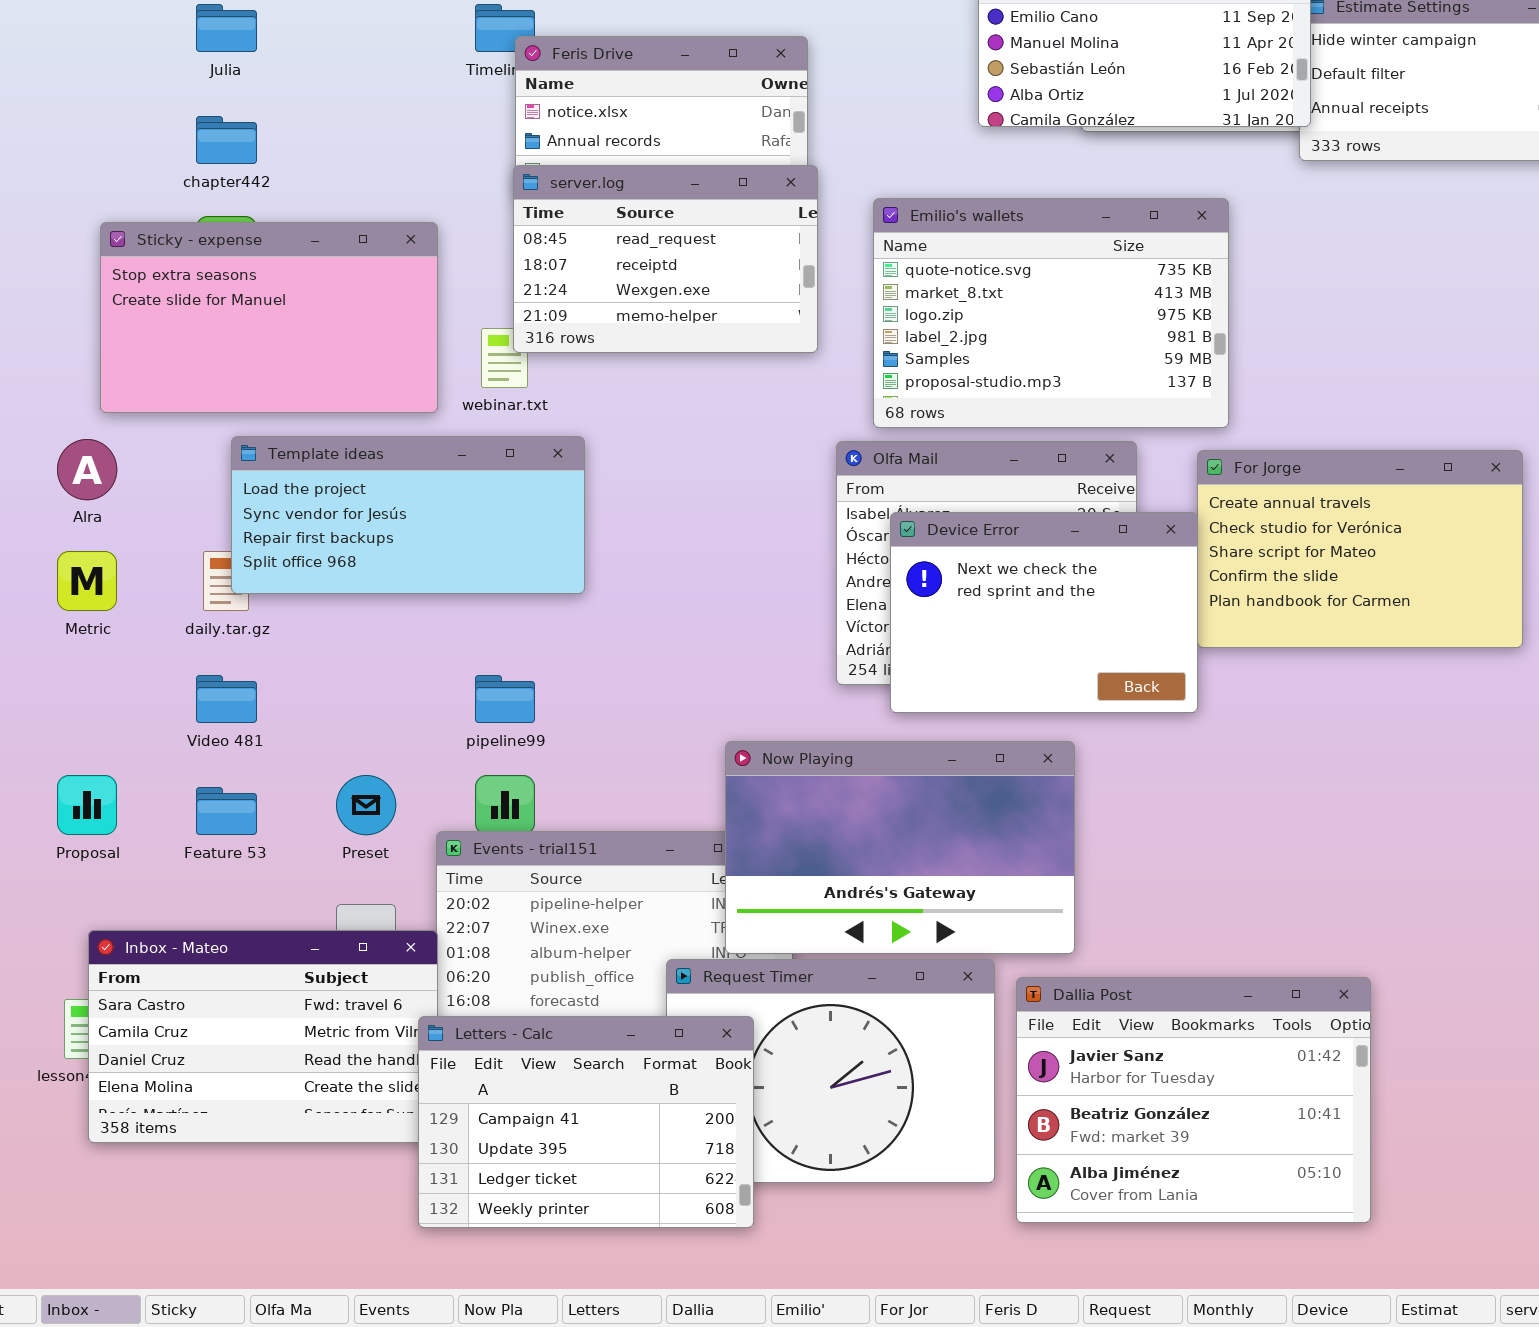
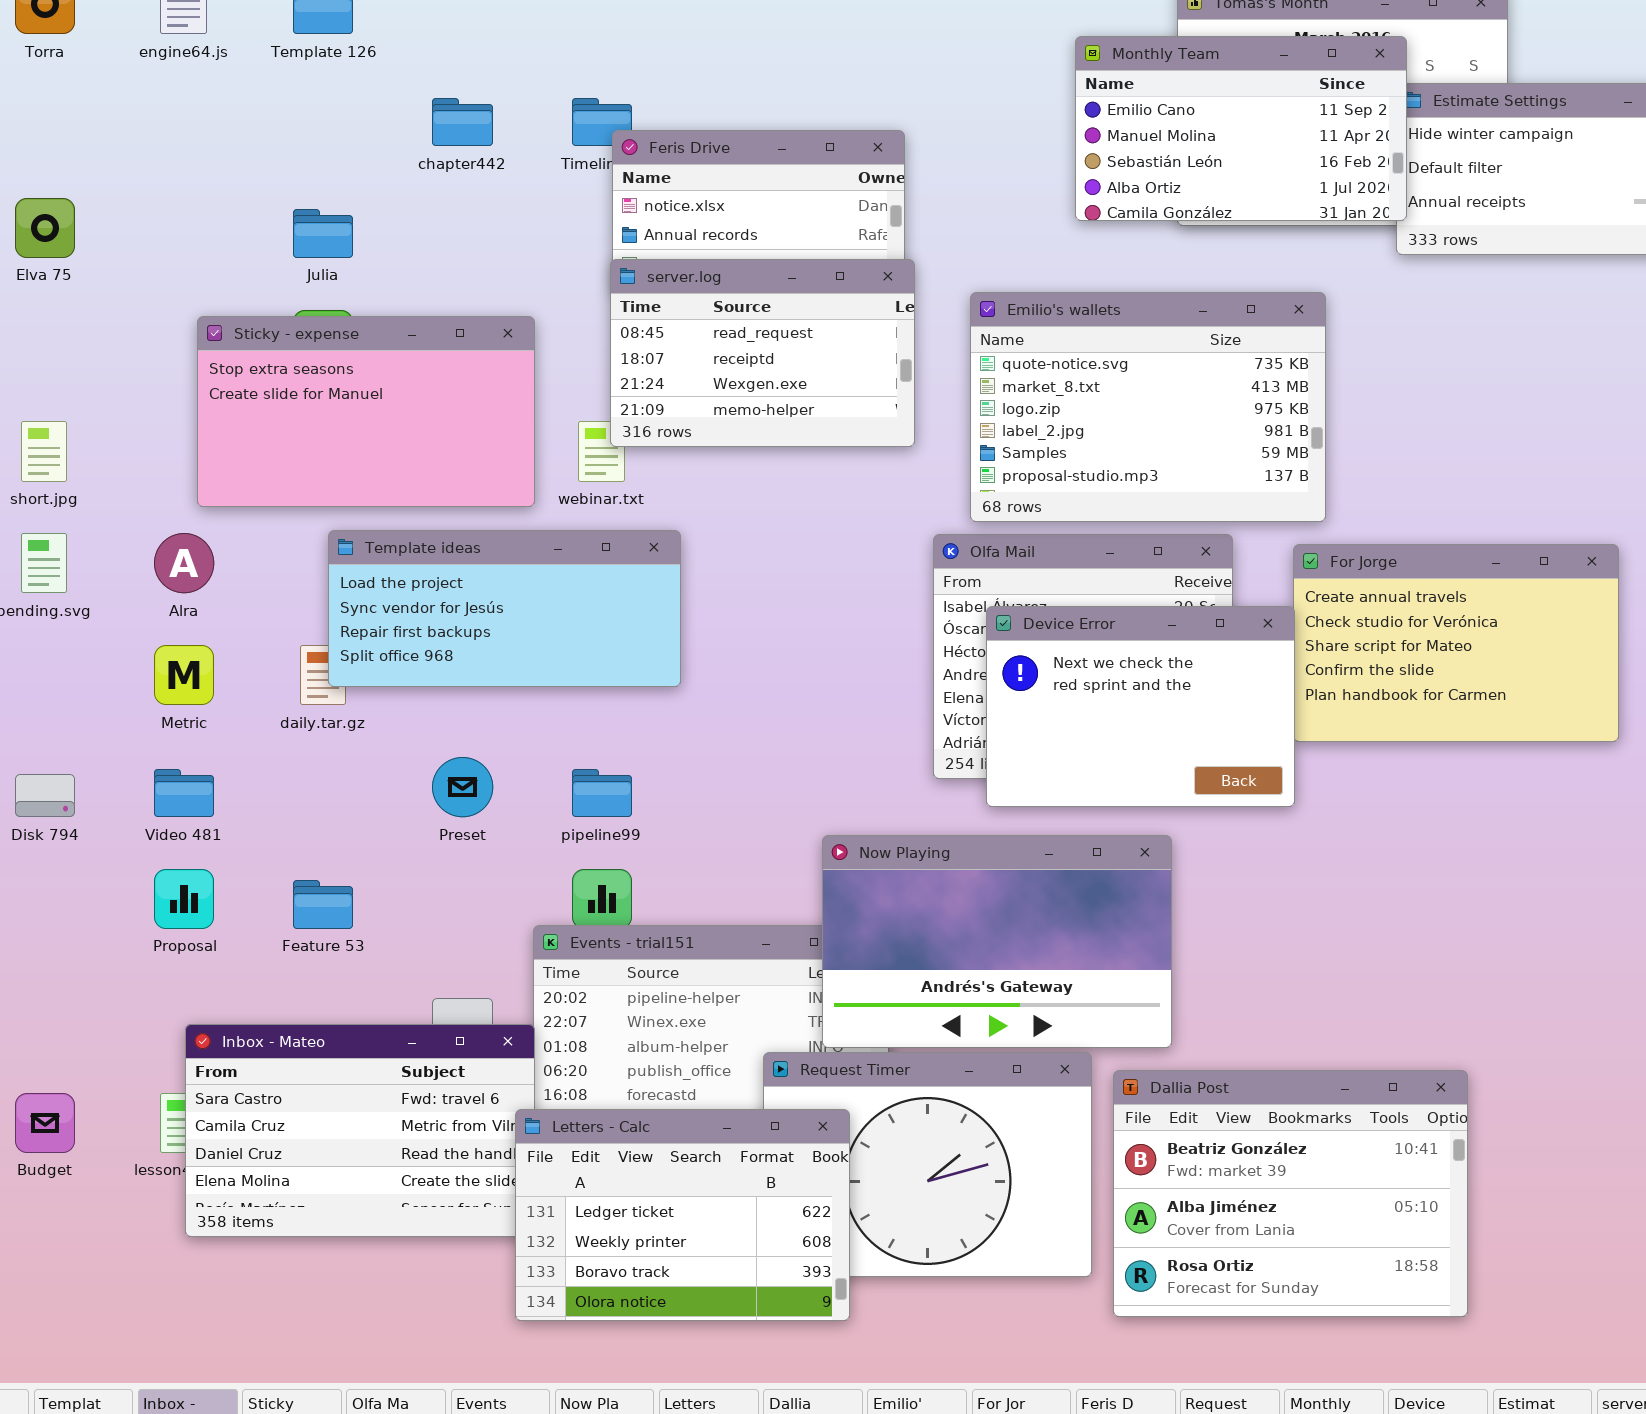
Julia: [196,4,257,52] -> [293,209,353,258], moved
chapter442: [196,116,257,164] -> [432,98,493,146], moved
Video 481: [196,675,257,723] -> [154,769,214,817], moved
Preset: [336,775,396,835] -> [432,757,493,817], moved
Dallia Post: [1016,977,1371,1223] -> [1113,1070,1468,1317], scrolled down 1 row
Letters - Calc: [418,1016,754,1228] -> [515,1109,850,1321], scrolled down 2 rows

